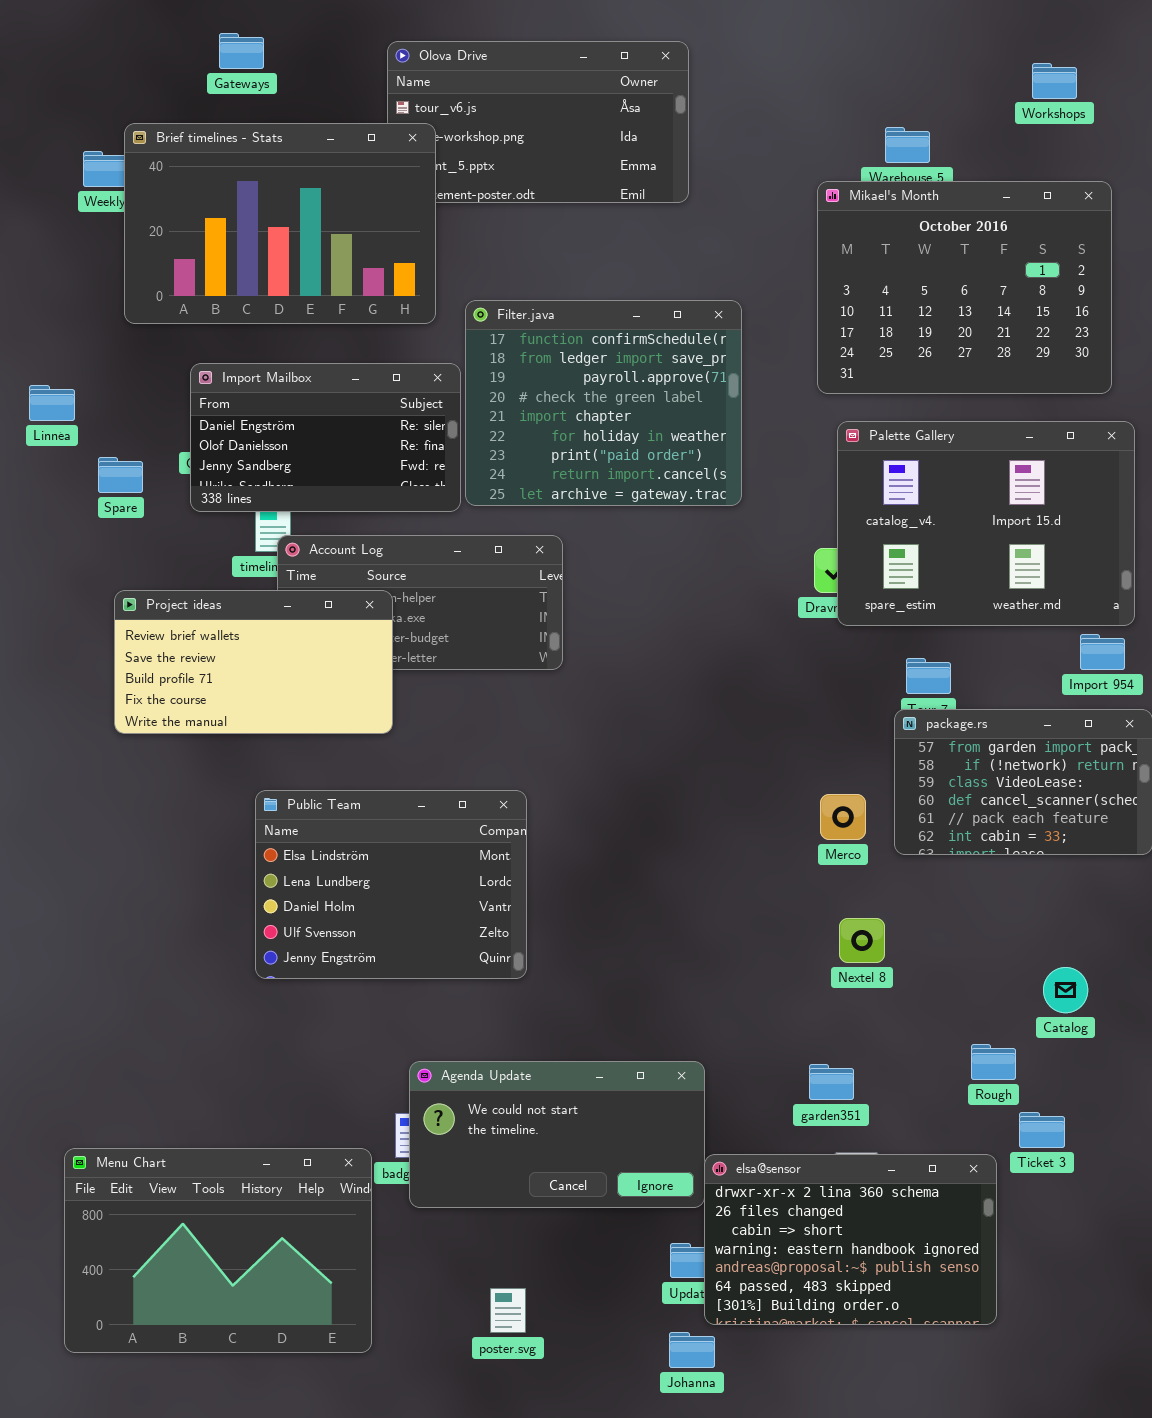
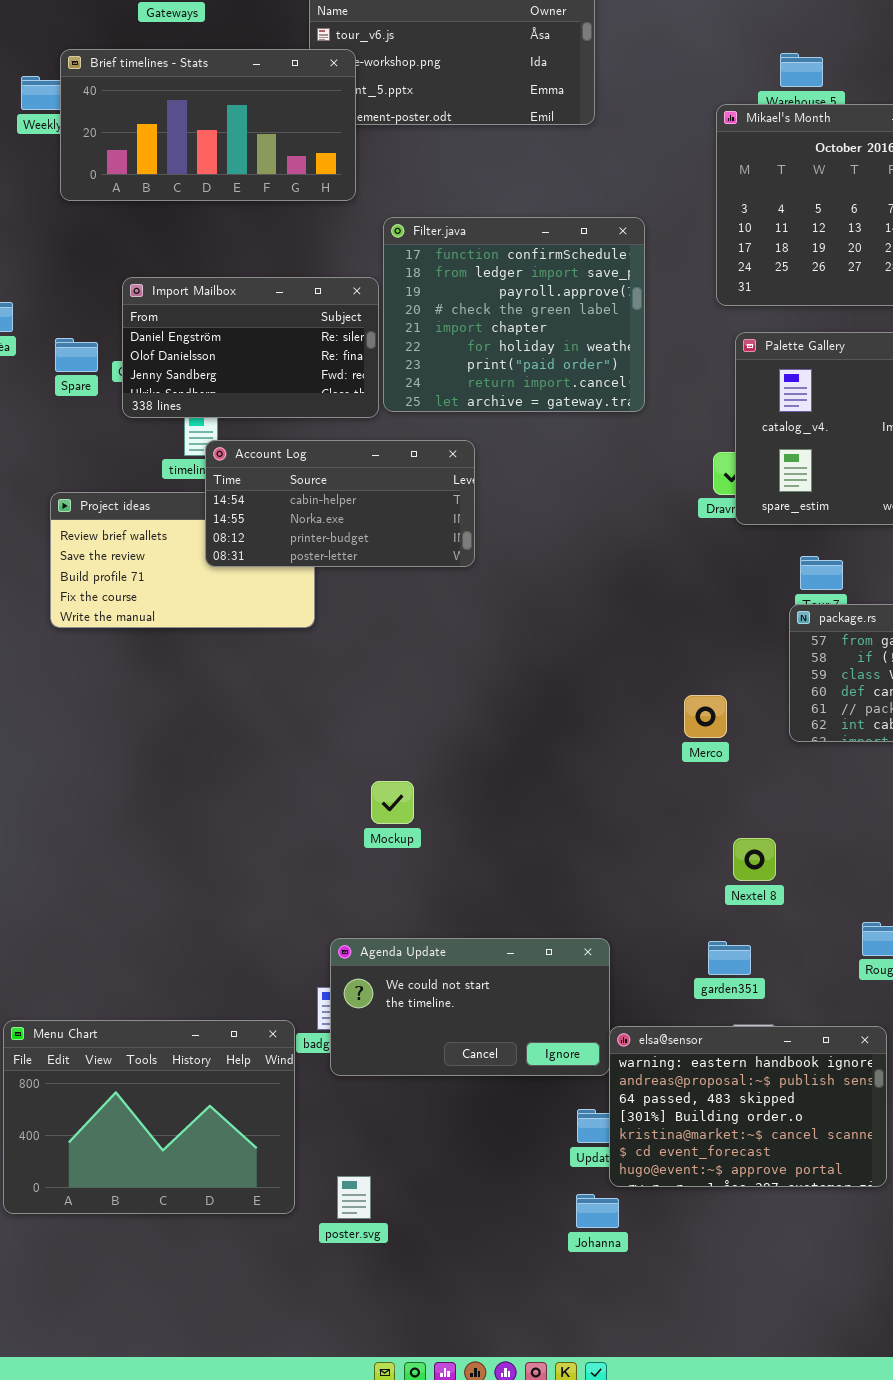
Brief timelines - Stats: [124,123,436,324] -> [60,49,356,201], resized
Spare: [98,457,143,493] -> [55,338,98,372], moved
Account Log: [277,535,563,670] -> [205,440,475,567], raised
Public Team: [255,790,527,979] -> none, closed
Merco: [820,794,866,840] -> [684,695,727,738], moved
Nextel 8: [839,918,885,963] -> [733,838,776,881], moved
elsa@sensor: [704,1154,997,1325] -> [609,1026,887,1187], scrolled down 3 rows
poster.svg: [490,1288,526,1333] -> [337,1176,371,1219], moved

